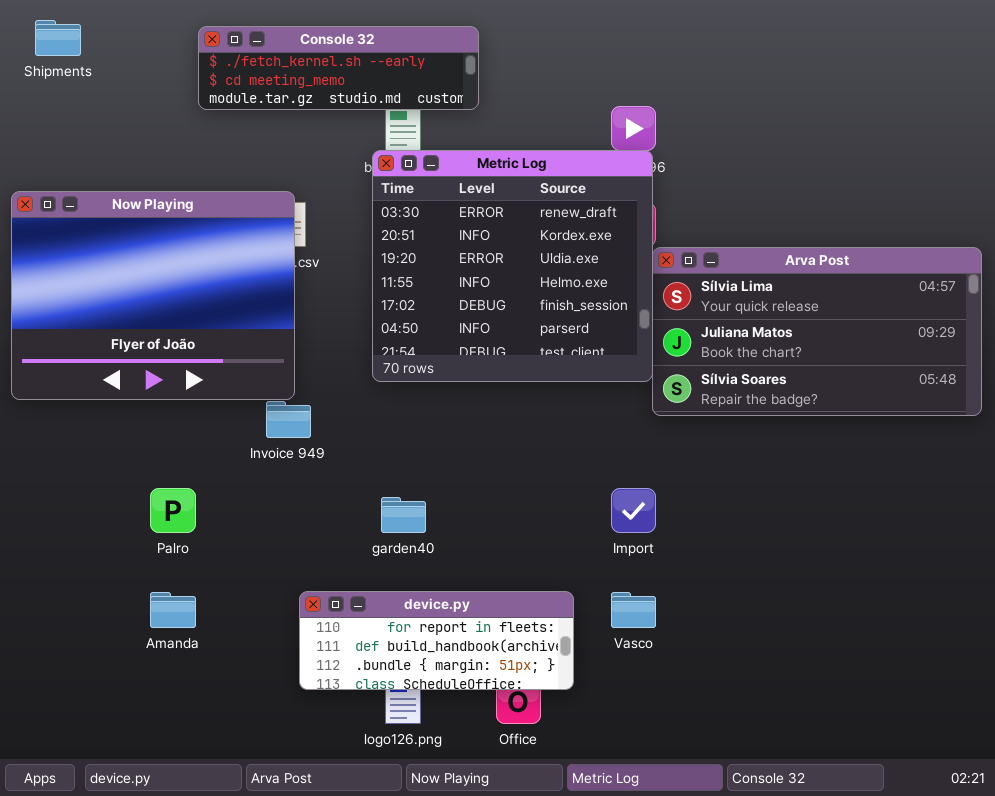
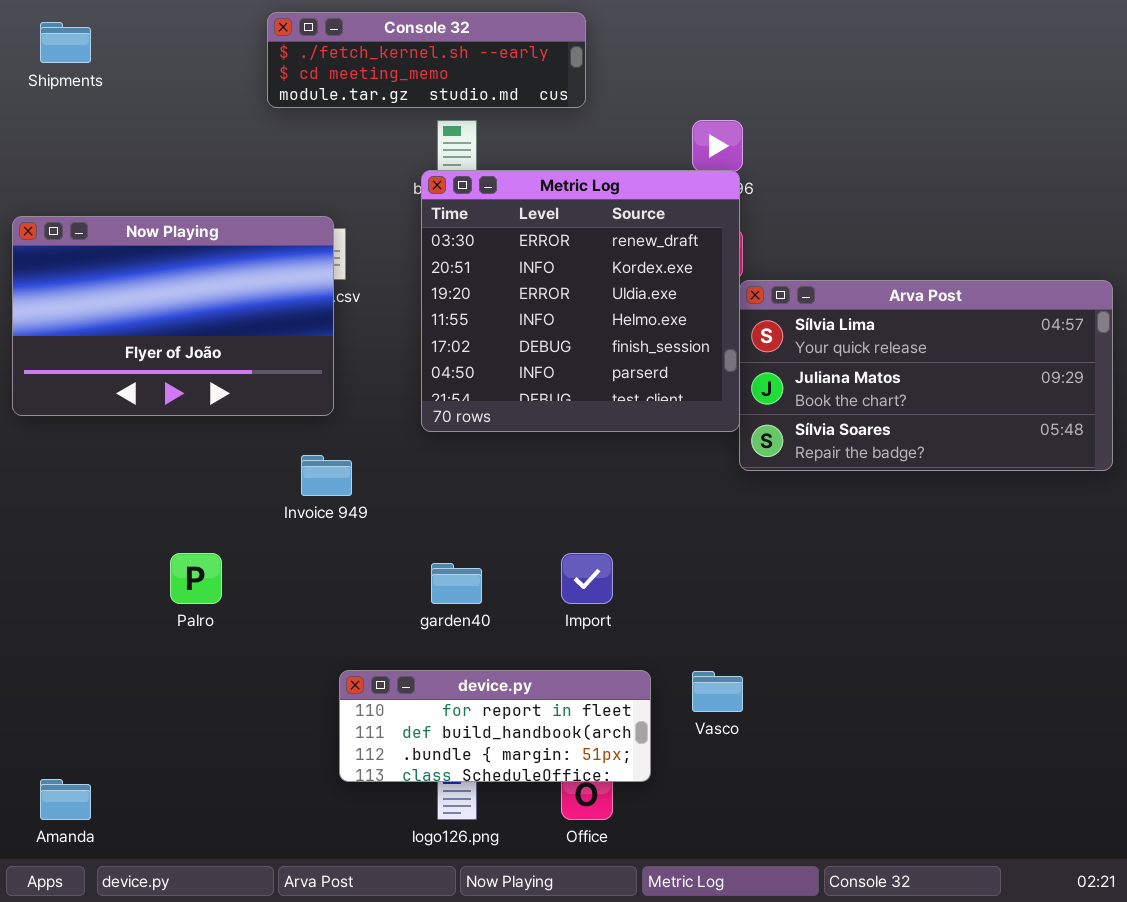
Console 32: [198,26,479,110] -> [267,12,586,108], moved
Now Playing: [11,191,295,400] -> [12,216,334,416], resized
Import: [611,488,656,533] -> [561,553,613,604], moved
Amanda: [150,592,196,628] -> [40,779,91,820], moved

